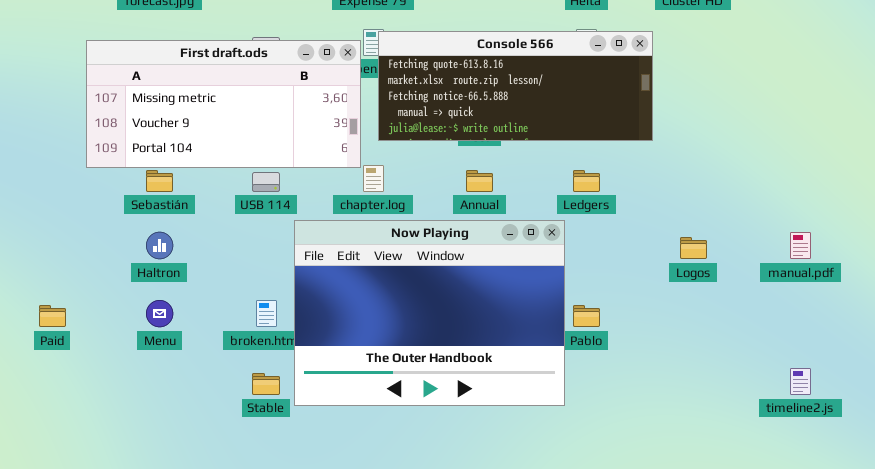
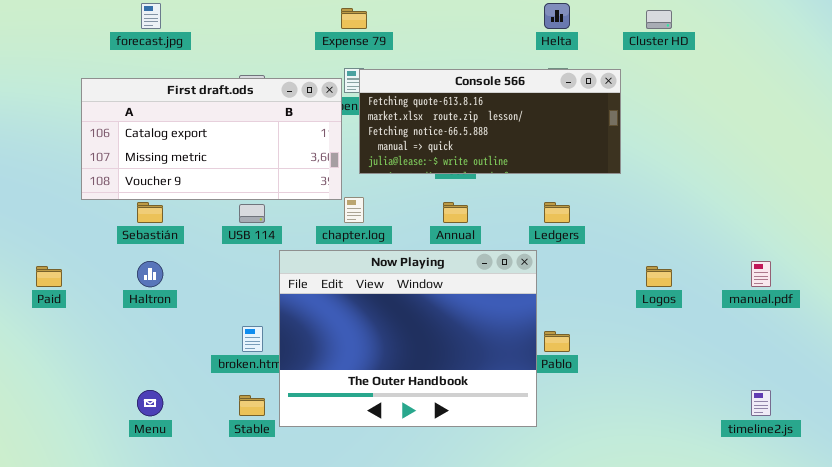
First draft.ods: [86,40,361,168] -> [81,78,342,200], scrolled up 1 row
Menu: [146,300,173,327] -> [137,390,163,416], moved
Paid: [39,305,66,327] -> [36,266,62,287], moved

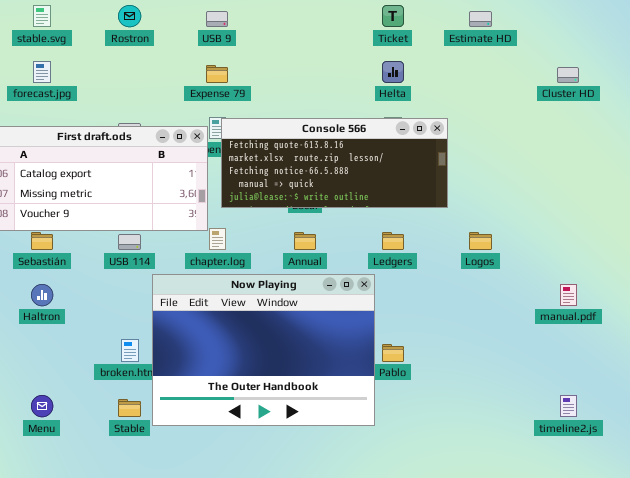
Cluster HD: [646,10,672,29] -> [557,67,579,83], moved
Logos: [646,266,672,287] -> [469,232,492,250], moved

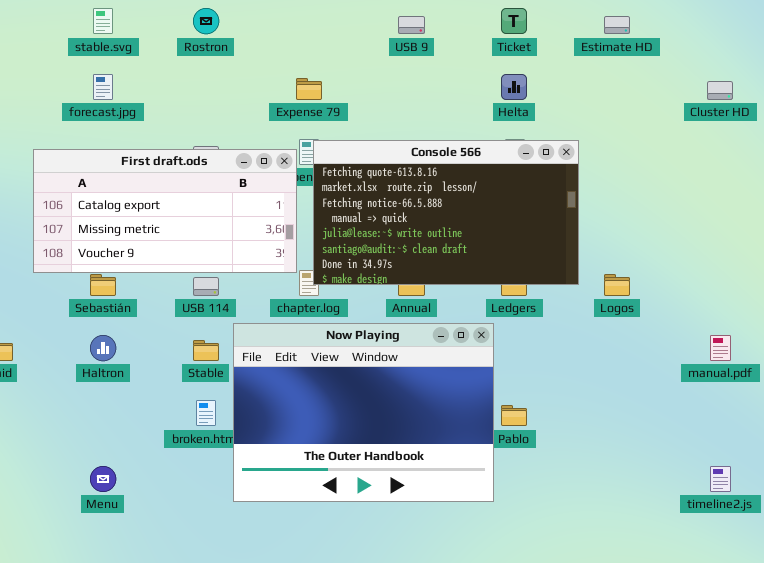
USB 9: [206,11,228,27] -> [398,16,425,34], moved
Console 566: [221,118,448,208] -> [313,140,579,285], resized
Stable: [118,399,141,417] -> [193,340,219,361], moved

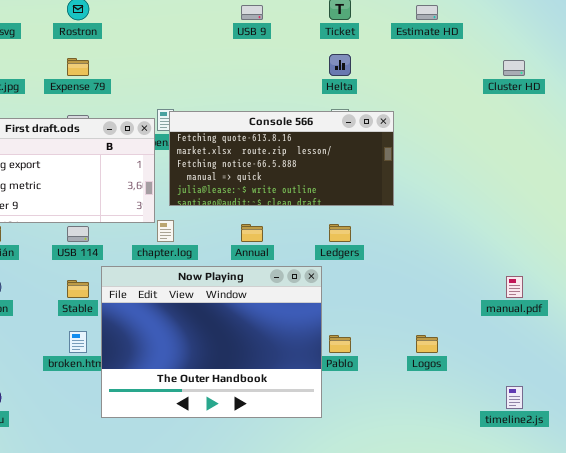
Expense 79: [296,78,322,100] -> [67,58,89,76], moved
Console 566: [313,140,579,285] -> [169,111,394,206], resized
Logos: [604,274,630,296] -> [416,335,438,353], moved

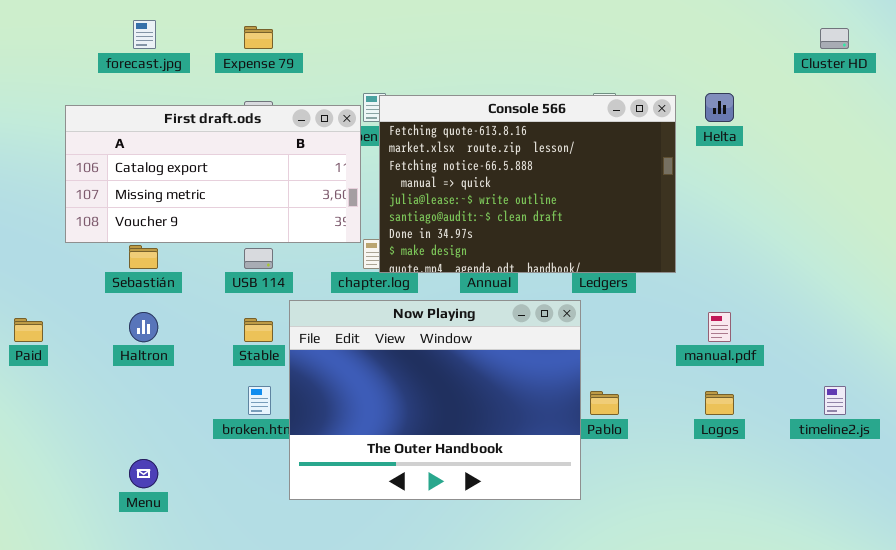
Helta: [329,54,351,76] -> [705,93,734,122], moved
Console 566: [169,111,394,206] -> [379,95,676,273], resized
manual.pdf: [506,276,523,298] -> [708,312,731,342], moved
timeline2.js: [506,386,523,409] -> [824,386,846,415], moved

